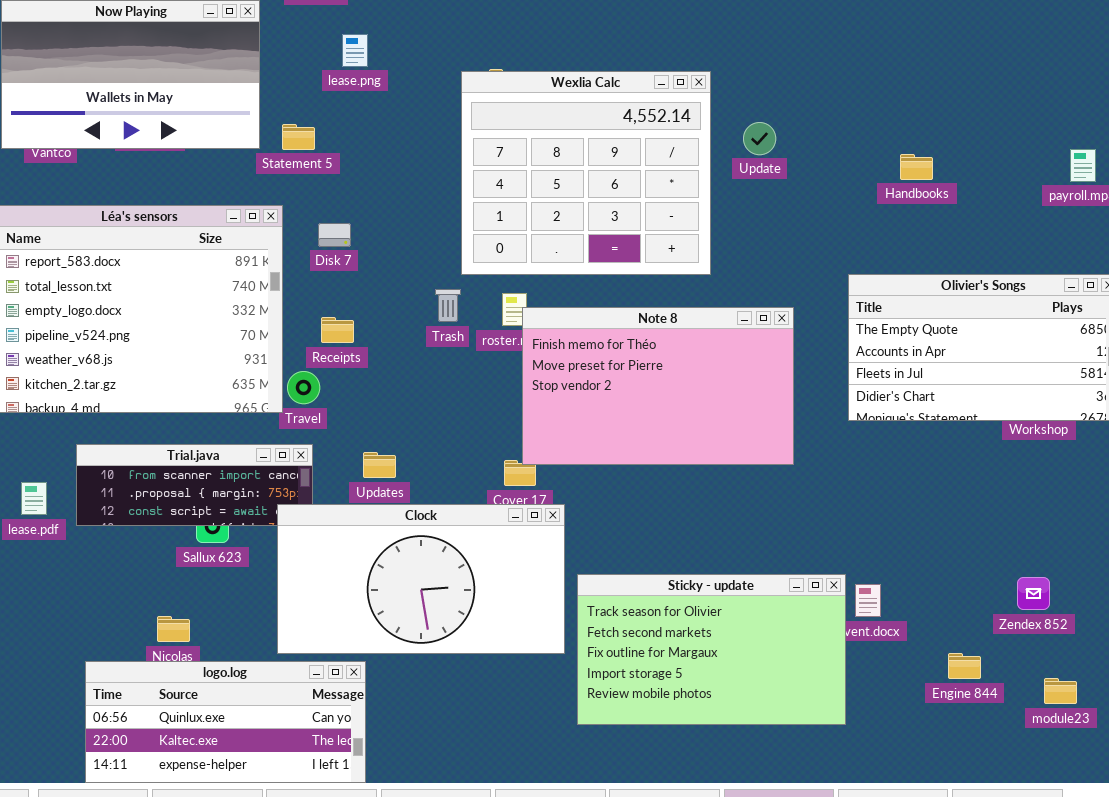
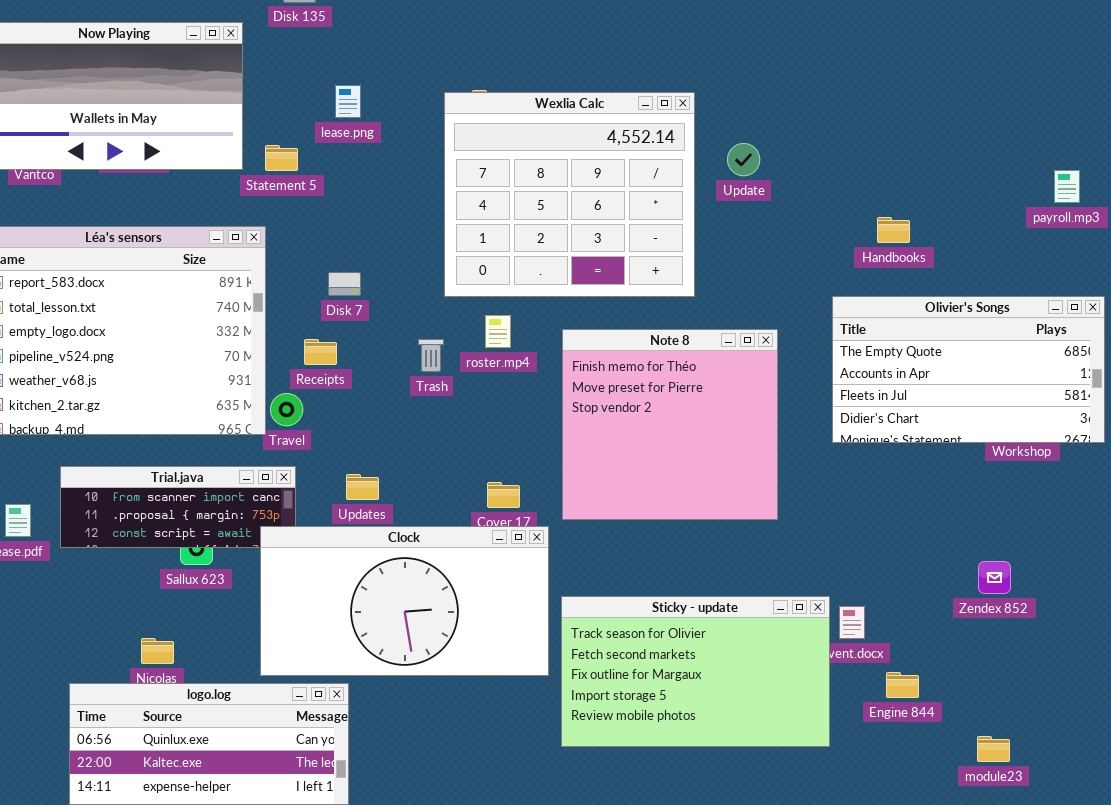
lease.png: [342,34,368,67] -> [335,85,361,118], moved
Handbooks: [900,154,933,180] -> [877,217,910,243], moved
Disk 7: [318,223,351,247] -> [328,272,361,296], moved
Trash: [435,289,461,322] -> [418,339,444,372], moved
Note 8: [522,307,794,465] -> [562,329,778,520], resized
Zendex 852: [1017,577,1050,610] -> [978,561,1011,594], moved
Engine 844: [948,653,981,679] -> [886,672,919,698], moved
module23: [1044,678,1077,704] -> [977,736,1010,762], moved

